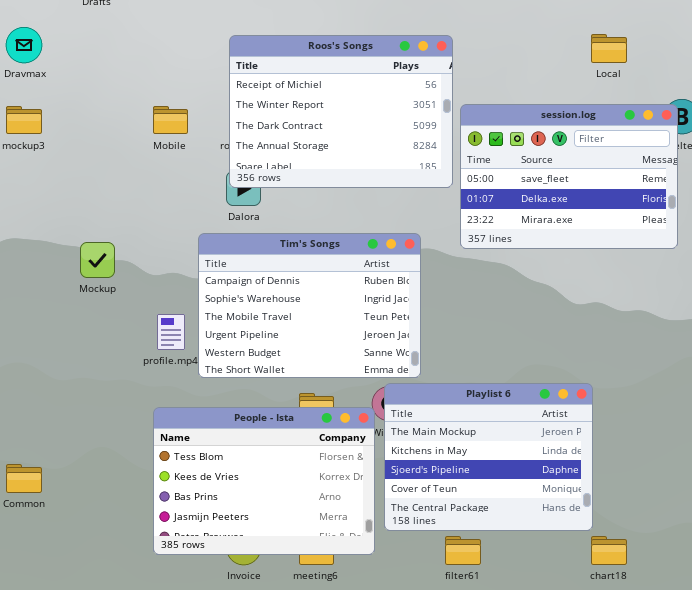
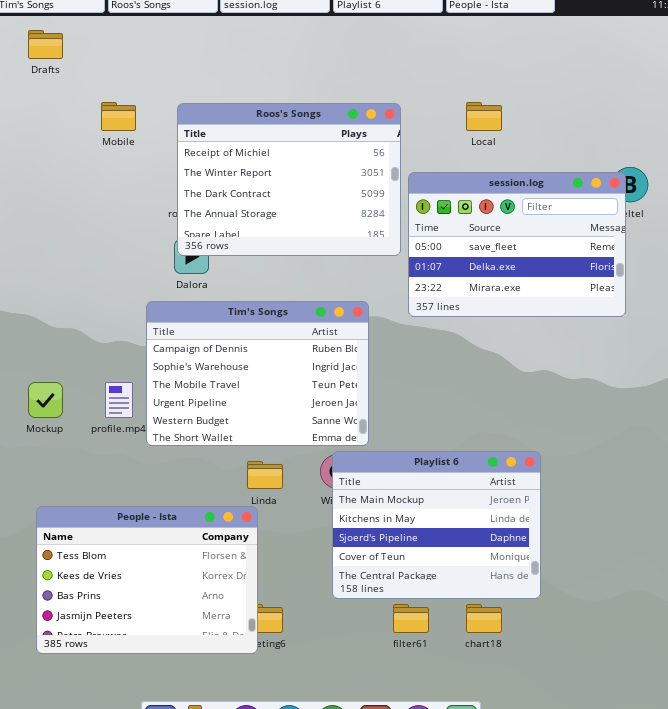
Local: [591,34,627,63] -> [466,102,502,131], moved
Mobile: [153,106,188,134] -> [101,102,136,131], moved
Mockup: [80,242,115,278] -> [28,382,63,418], moved
People - Ista: [153,407,375,555] -> [36,506,258,654], moved
chart18: [591,536,627,565] -> [466,604,502,633], moved

